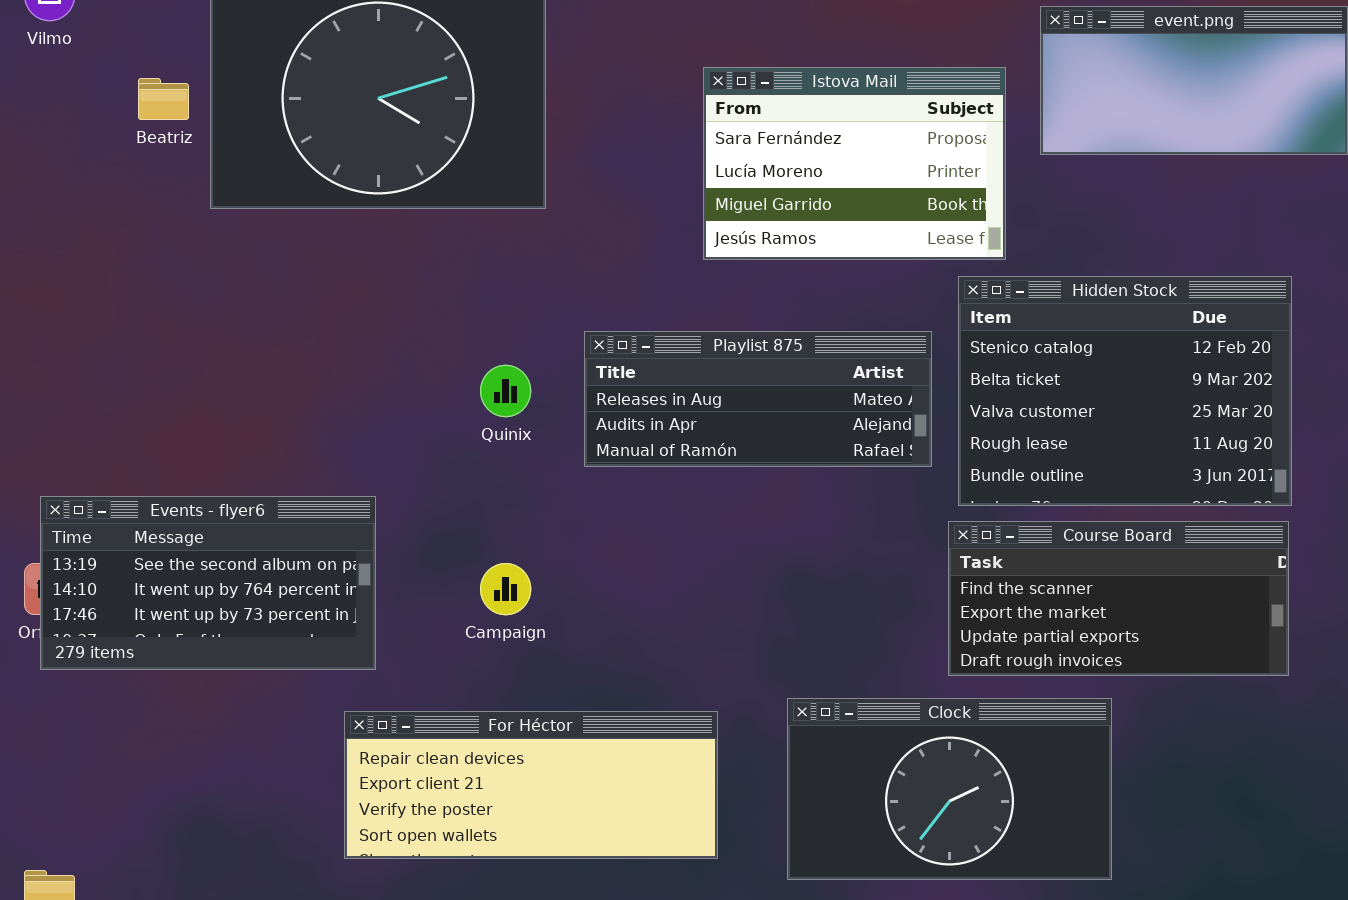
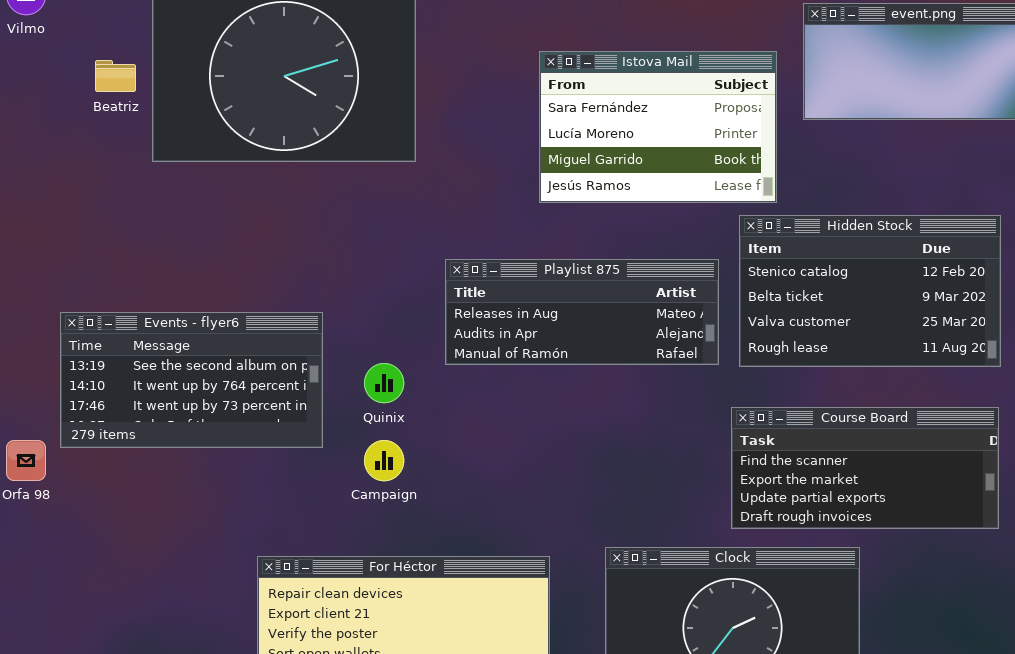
Hidden Stock: [958,276,1292,506] -> [739,215,1001,367], resized
Quinix: [480,365,531,417] -> [364,363,404,403], moved
Events - flyer6: [40,496,376,670] -> [60,312,323,448], moved

